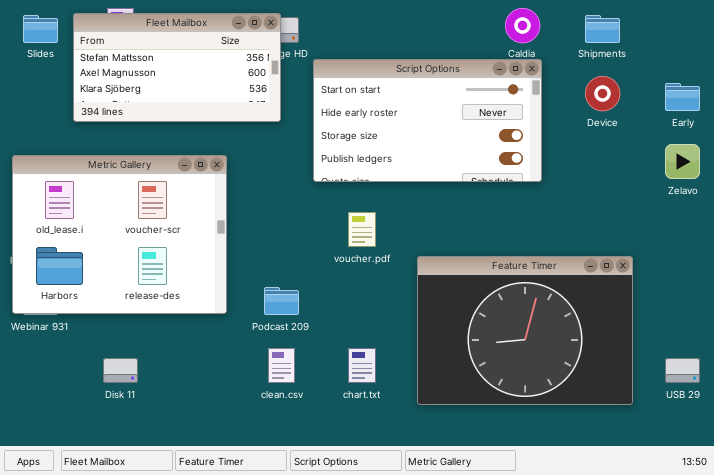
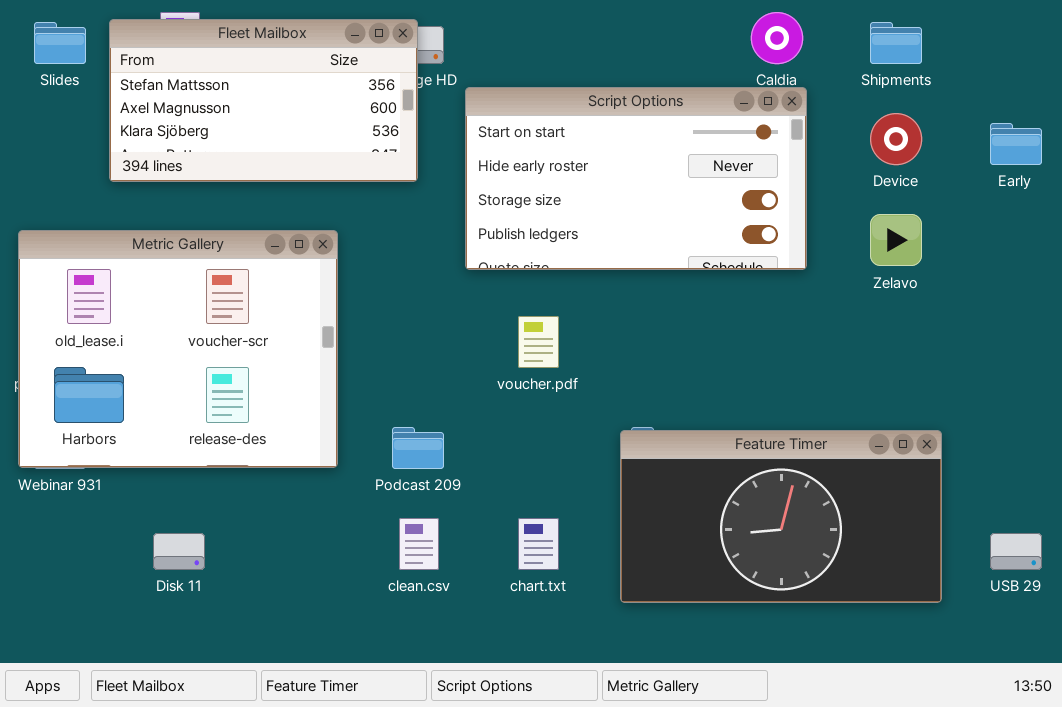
Zelavo: [665,144,700,179] -> [870,214,922,266], moved
Feature Timer: [417,256,633,405] -> [620,430,942,603], resized

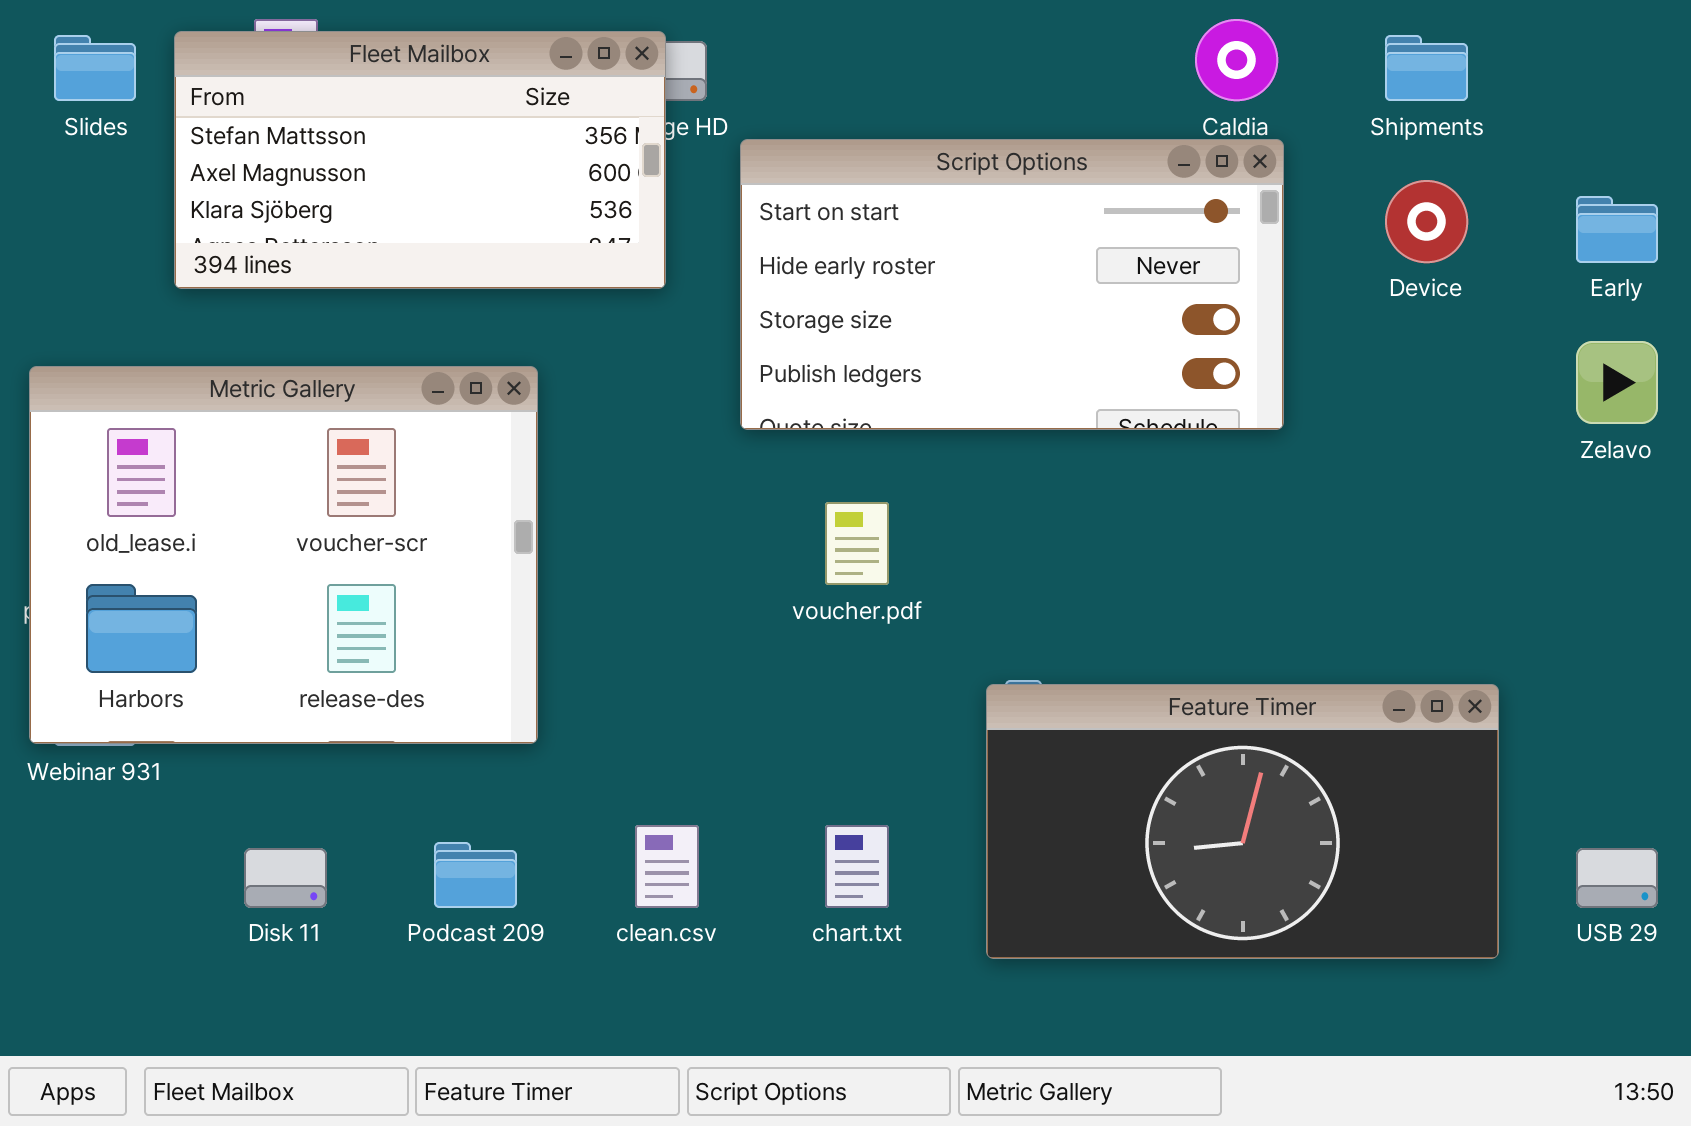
Zelavo: [870,214,922,266] -> [1576,341,1658,424], moved
Podcast 209: [392,427,444,469] -> [434,842,517,908], moved

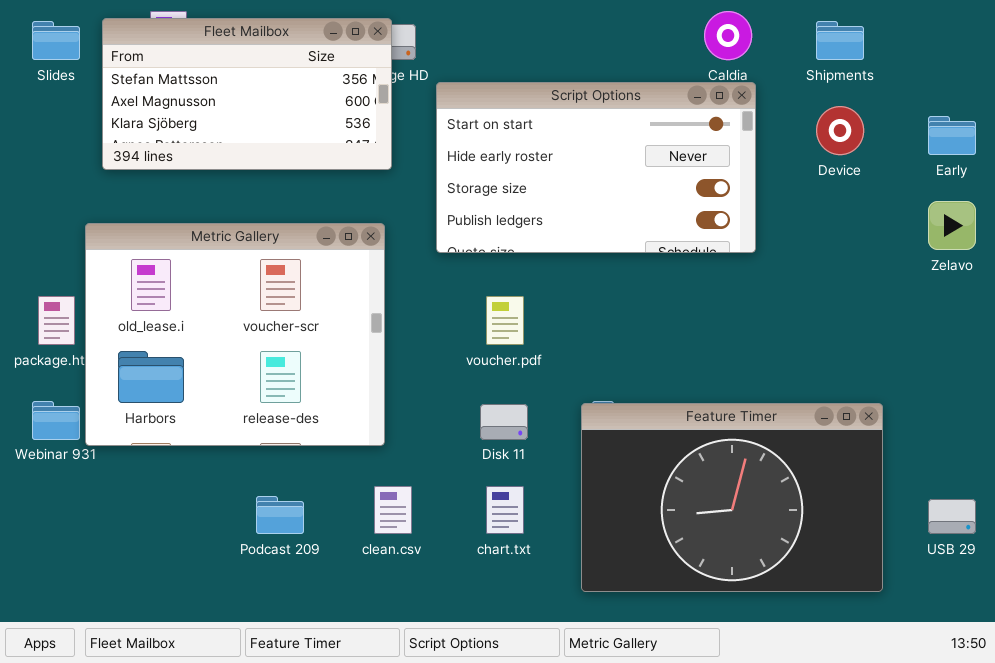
Metric Gallery: [29,366,538,744] -> [85,223,385,446], moved
Feature Timer: [986,684,1499,959] -> [581,403,883,592], resized
Disk 11: [244,848,327,908] -> [480,404,528,440], moved

